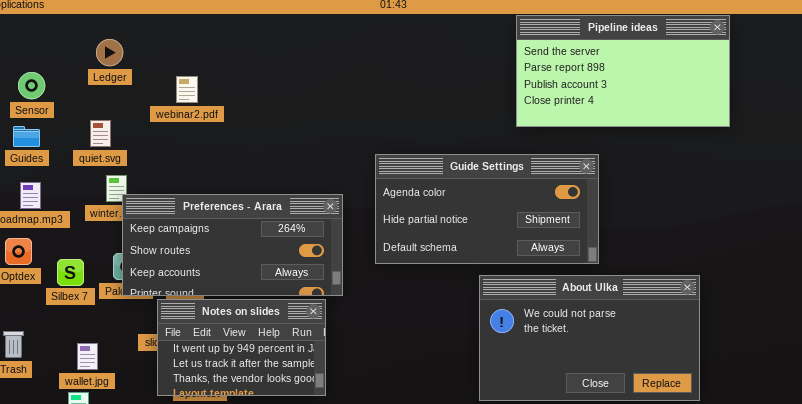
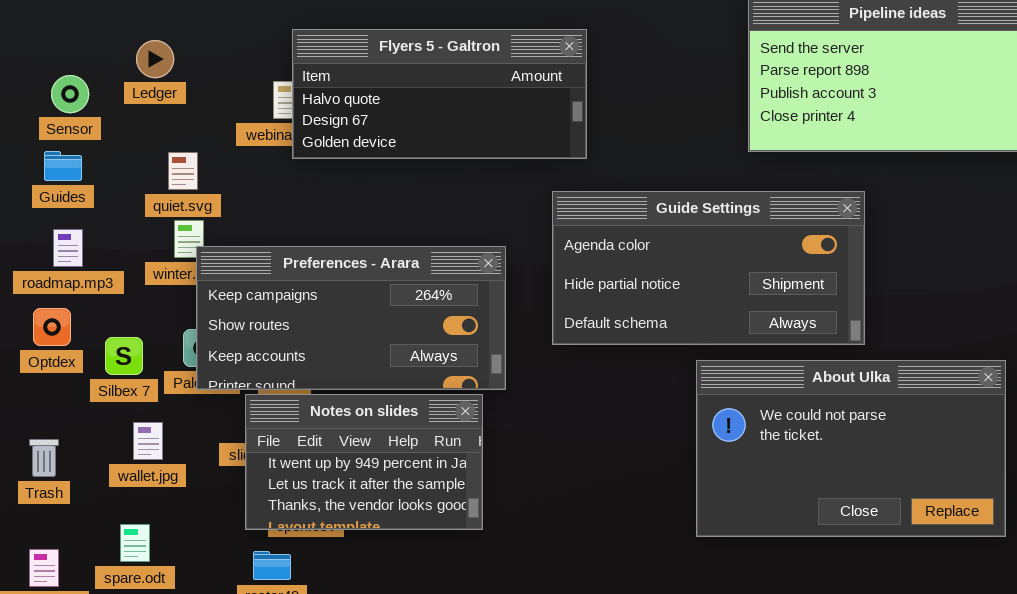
Ledger: [96,39,123,66] -> [136,40,174,78], moved
Flyers 5 - Galtron: none -> [292,29,587,159], opened
quiet.svg: [90,120,111,147] -> [168,152,198,190], moved
wallet.jpg: [77,343,98,370] -> [133,422,163,460], moved

